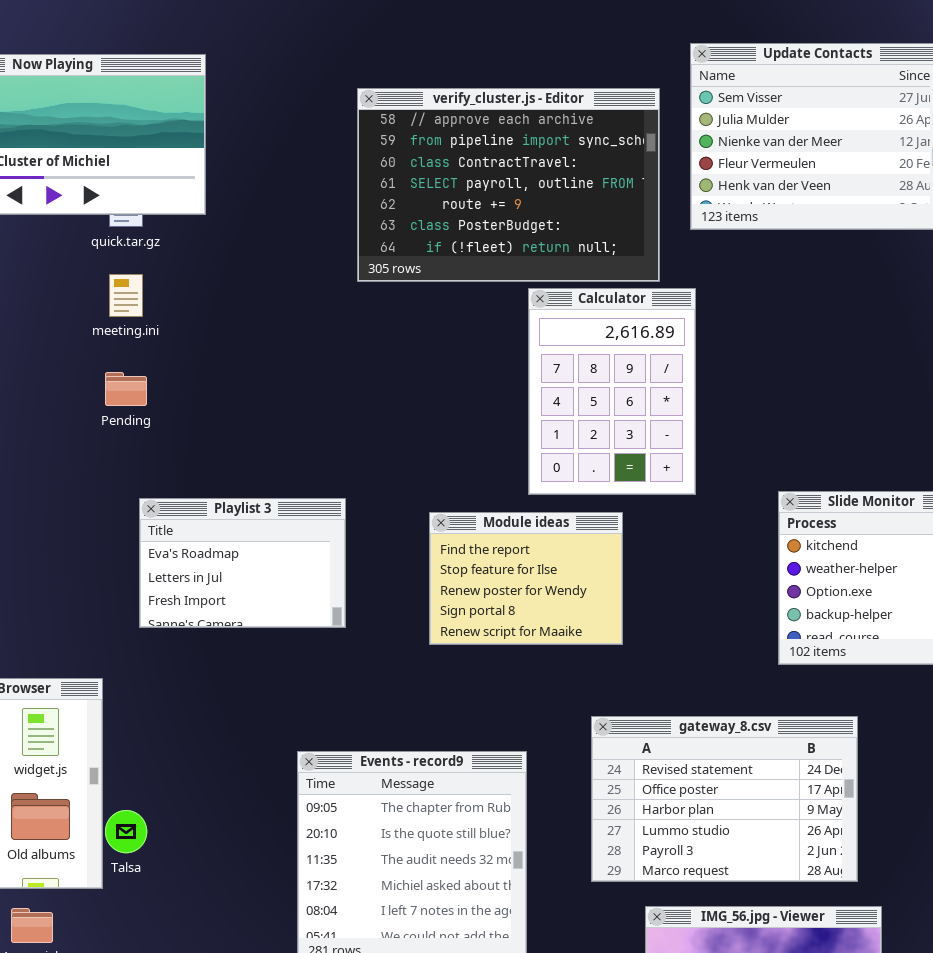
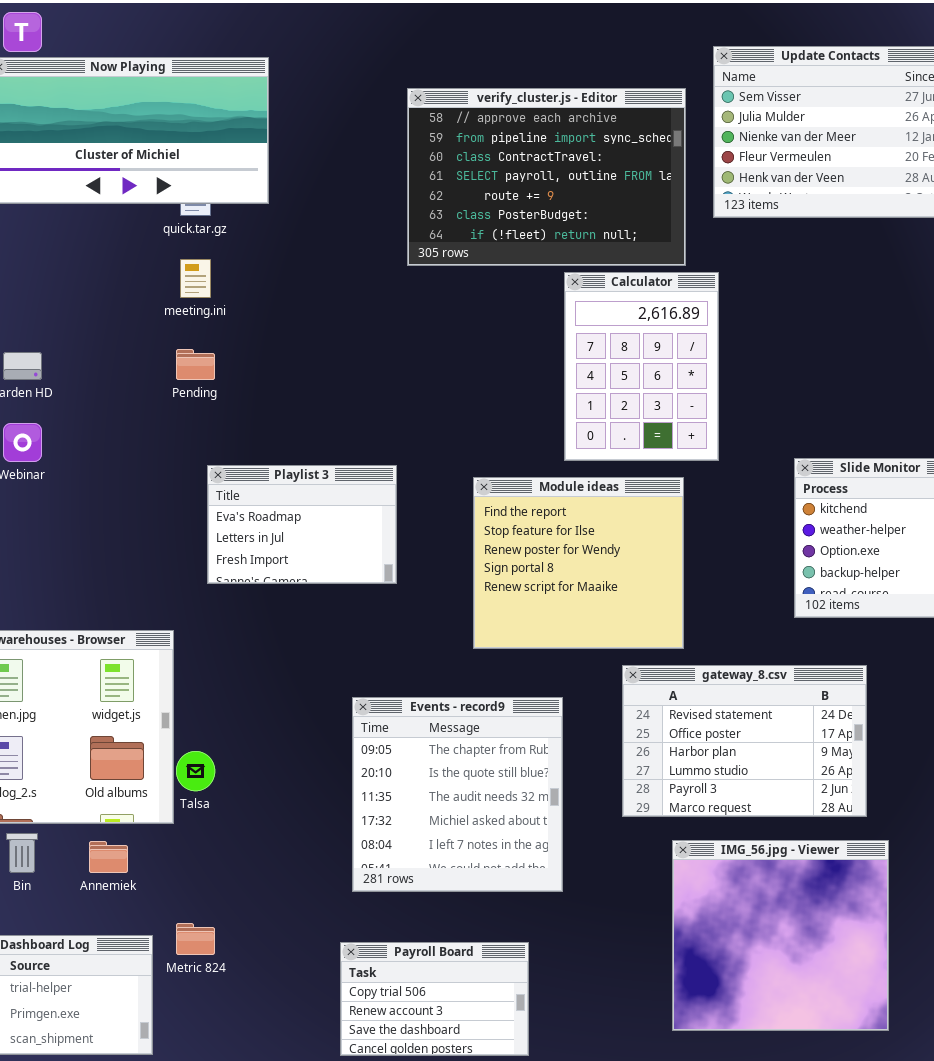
Module ideas: [429,512,623,645] -> [473,477,684,649], resized

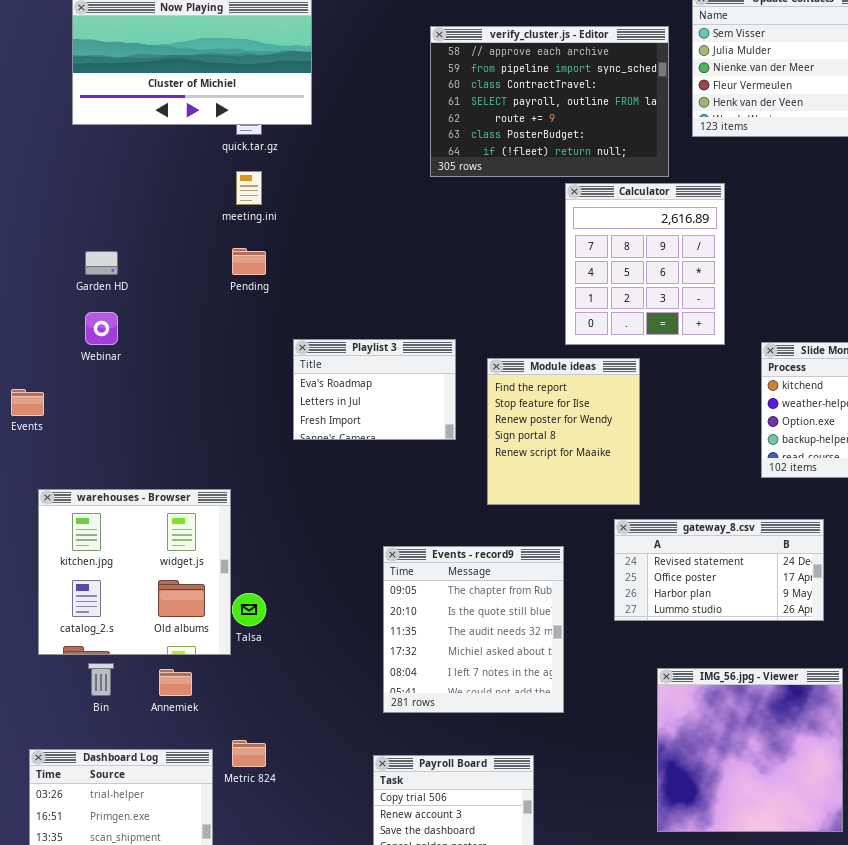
Calculator: [564,272,719,461] -> [565,183,725,345], resized
Playlist 3: [207,465,397,584] -> [293,339,456,440], moved
Module ideas: [473,477,684,649] -> [487,358,640,505], resized
gateway_8.csv: [622,665,867,817] -> [614,519,824,621], resized

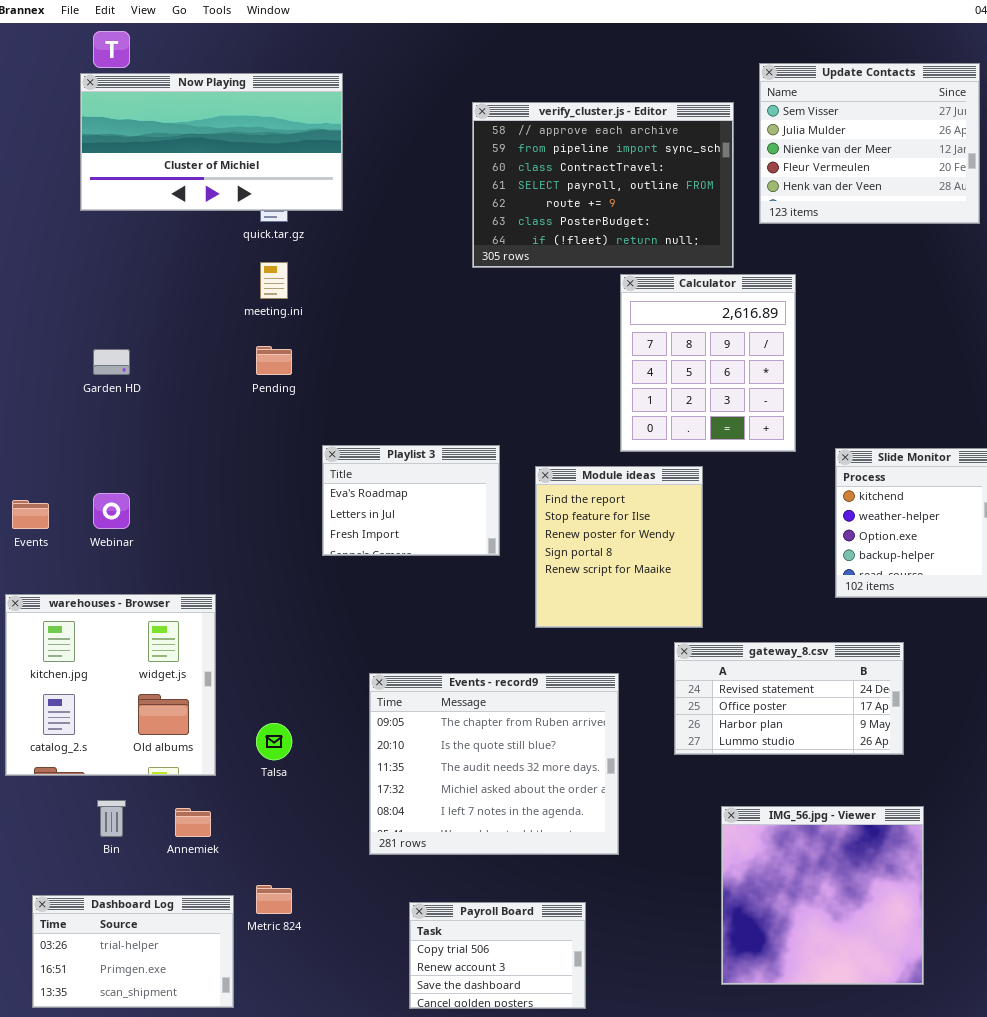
Webinar: [85,312,118,345] -> [93,493,130,529], moved
warehouses - Browser: [38,489,231,655] -> [5,594,216,776], moved
Events - record9: [383,546,564,713] -> [369,673,619,855], resized

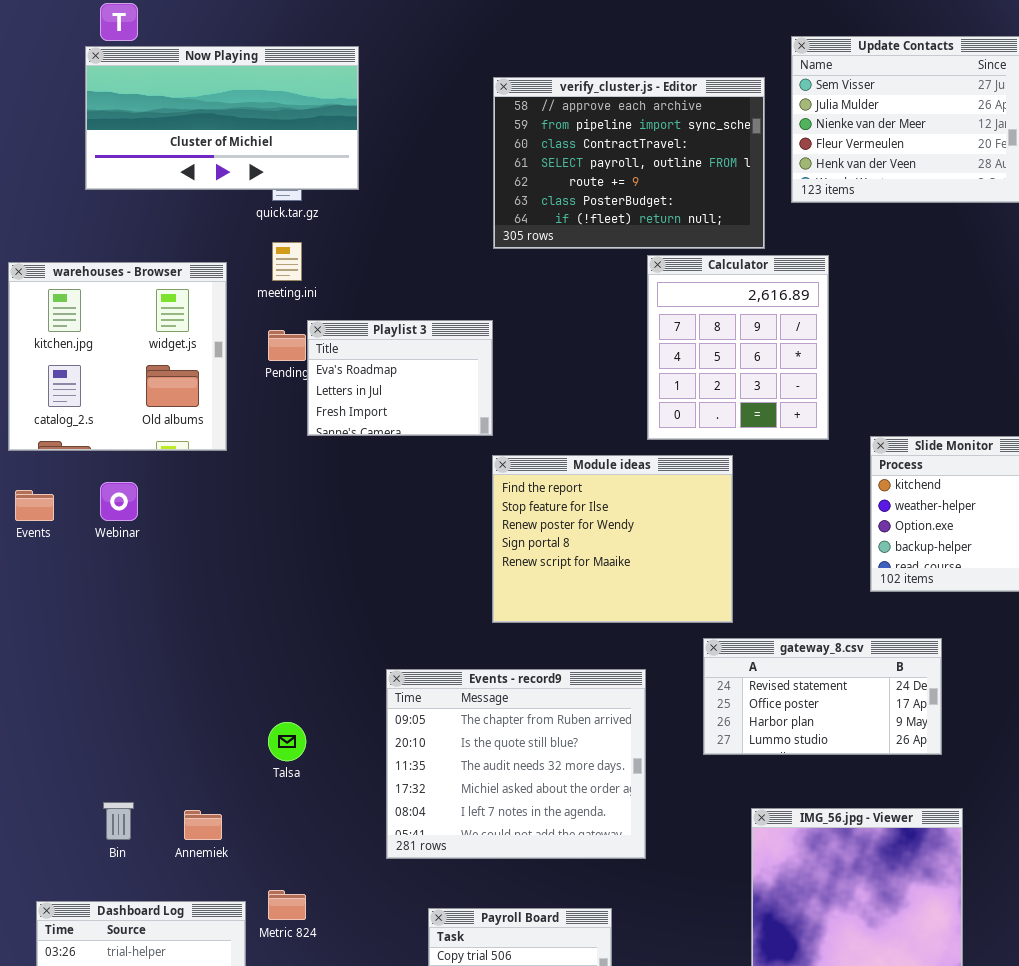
Playlist 3: [322,445,500,556] -> [307,320,493,436], moved
Module ideas: [535,466,703,628] -> [492,455,733,623], resized
warehouses - Browser: [5,594,216,776] -> [8,262,227,451], moved

